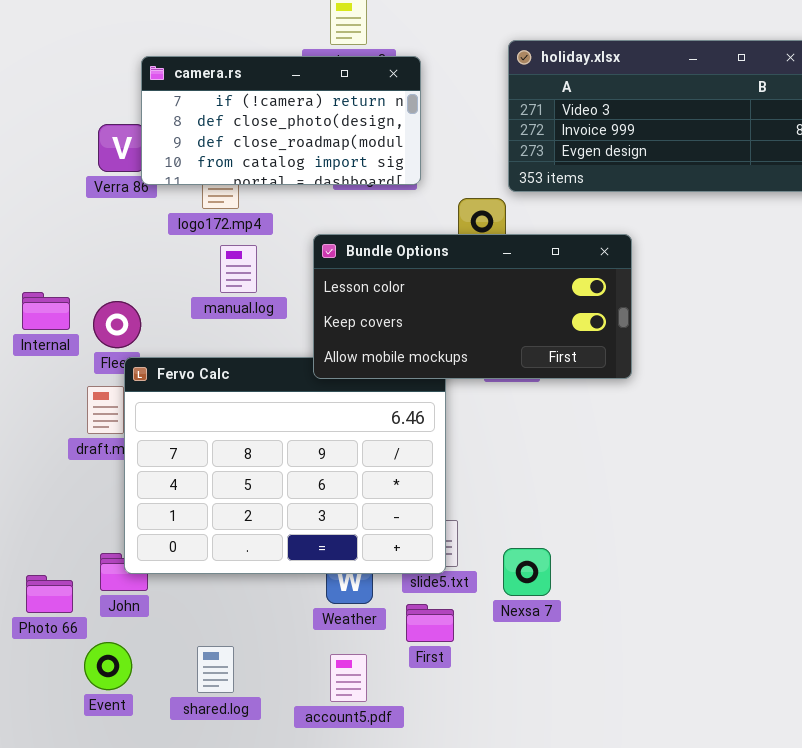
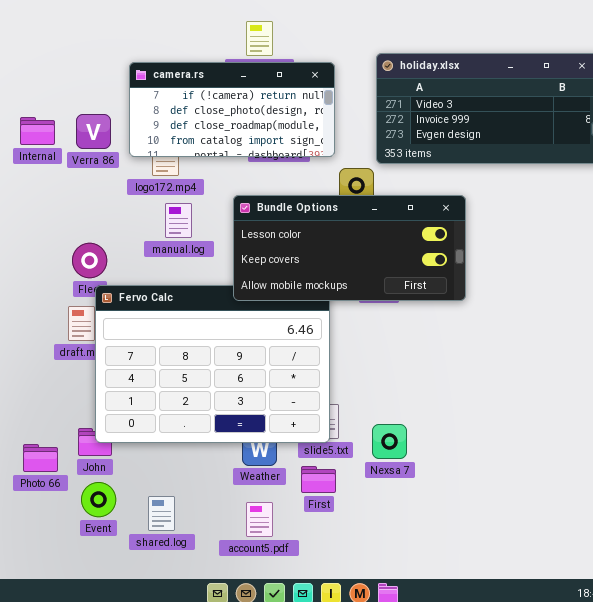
camera.rs: [141,56,421,185] -> [129,62,335,157], moved
Internal: [22,292,70,330] -> [20,117,55,145], moved
Event: [84,642,132,690] -> [81,482,116,517], moved

